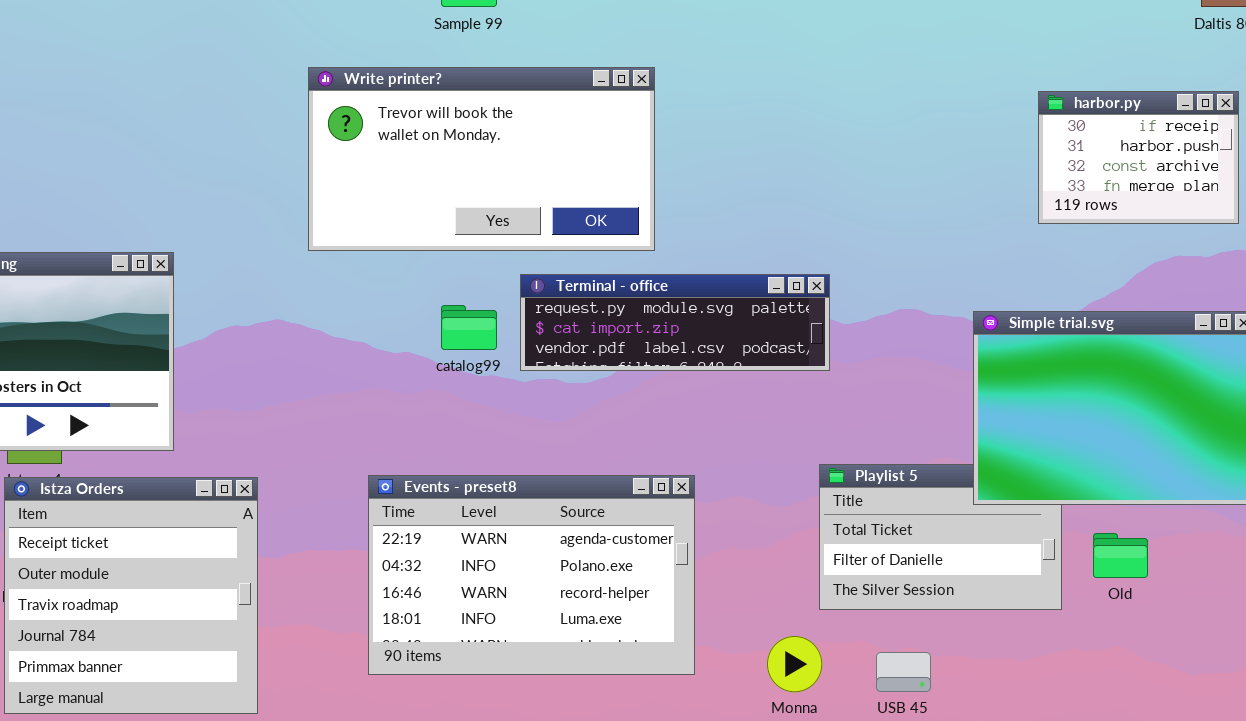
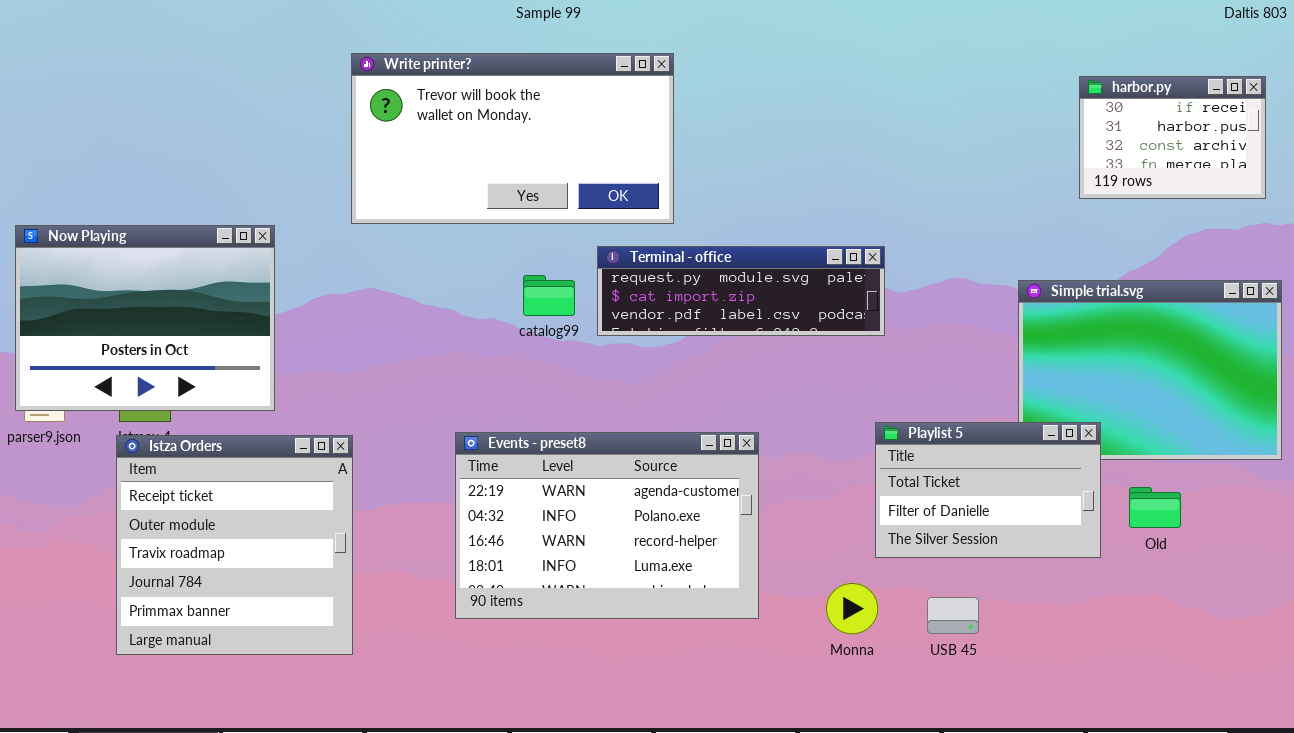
Write printer?: [308,67,655,251] -> [351,53,674,224], moved
Playlist 5: [819,464,1062,610] -> [875,422,1101,558], raised

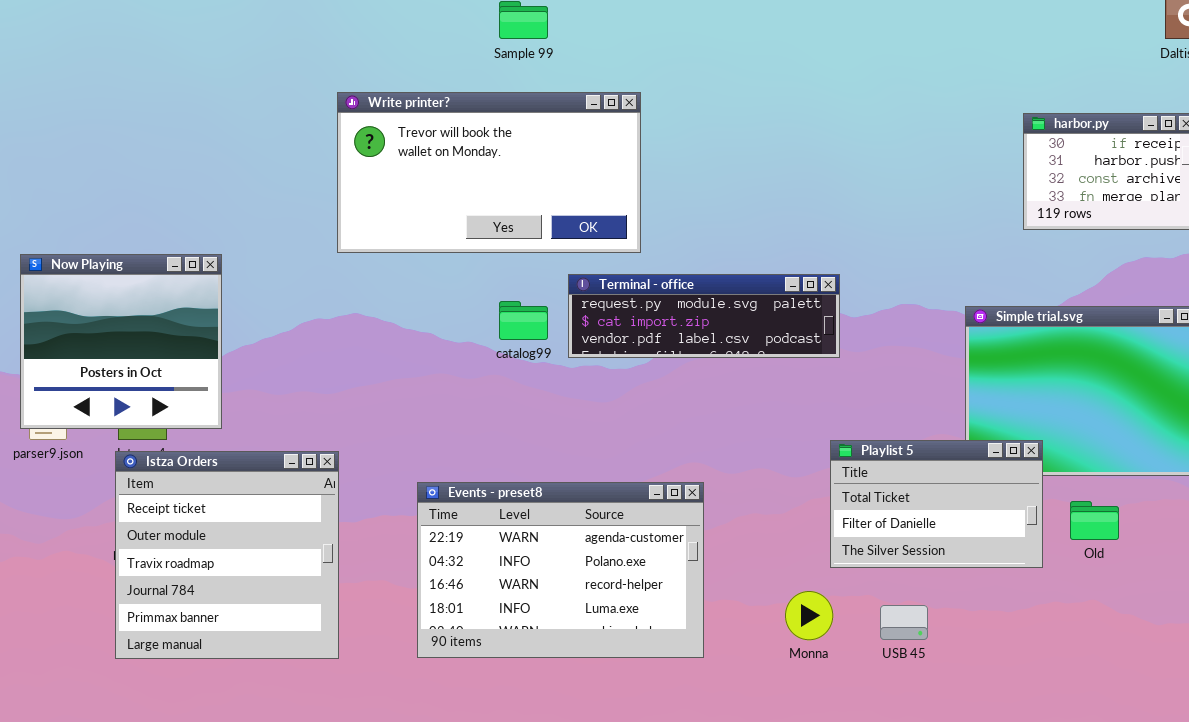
Now Playing: [15,225,275,411] -> [20,254,222,429], resized
Events - preset8: [455,432,759,619] -> [417,482,704,658], moved

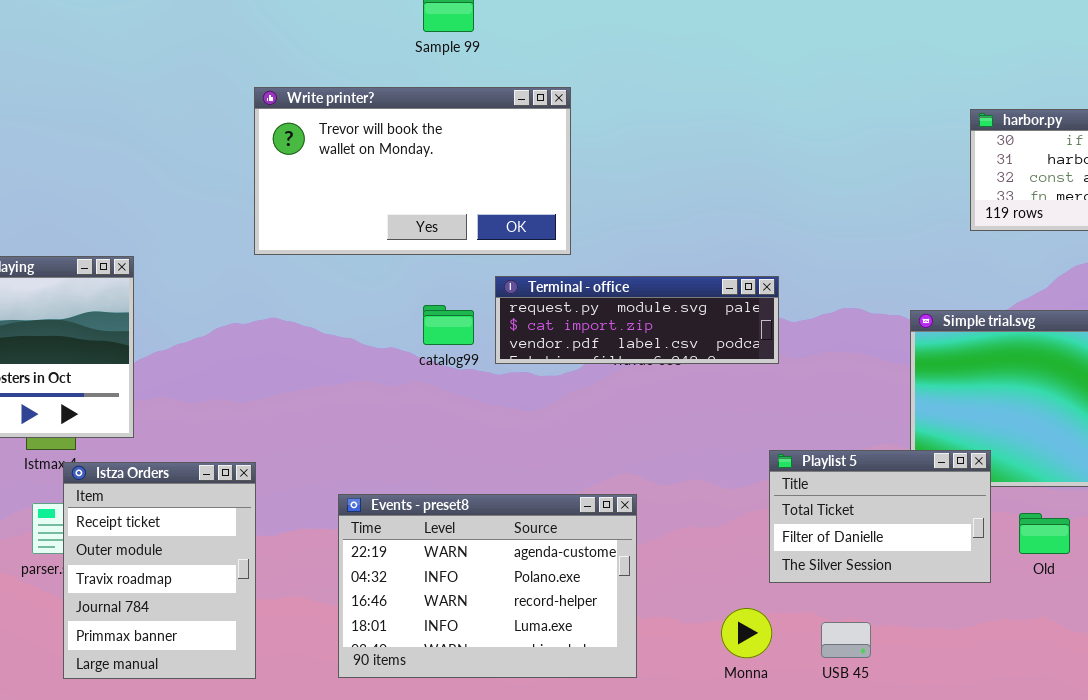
Istza Orders: [115,451,339,659] -> [63,462,256,679], resized

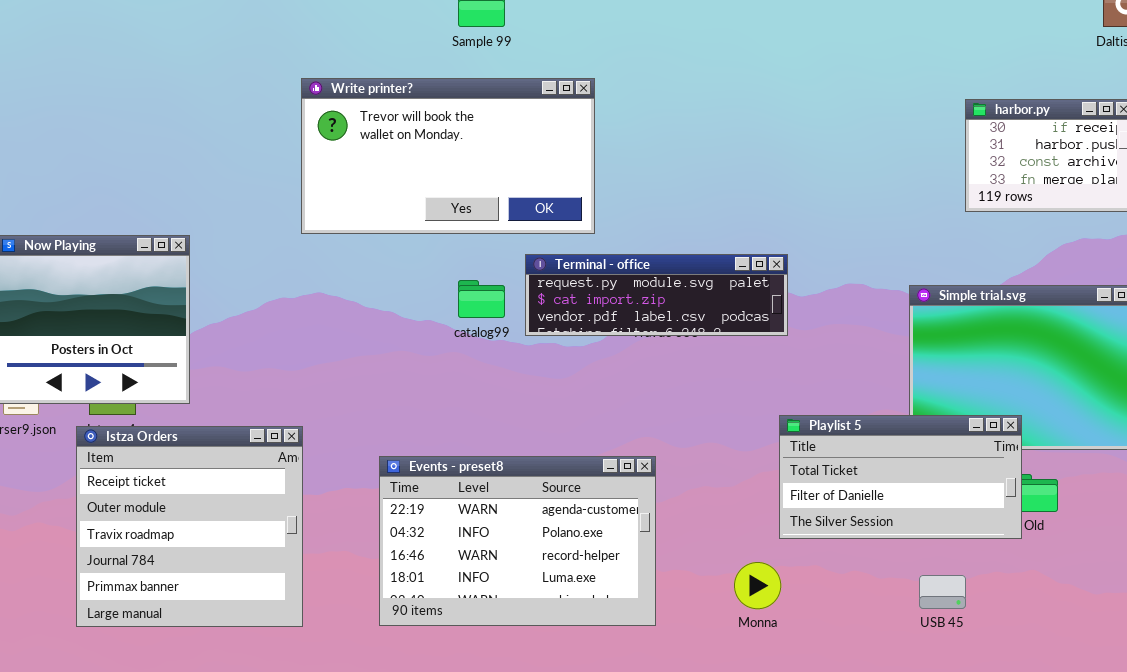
Playlist 5: [769,450,991,583] -> [779,415,1022,539], resized
Istza Orders: [63,462,256,679] -> [76,426,303,627], resized
USB 45: [821,622,871,658] -> [919,575,966,609], moved

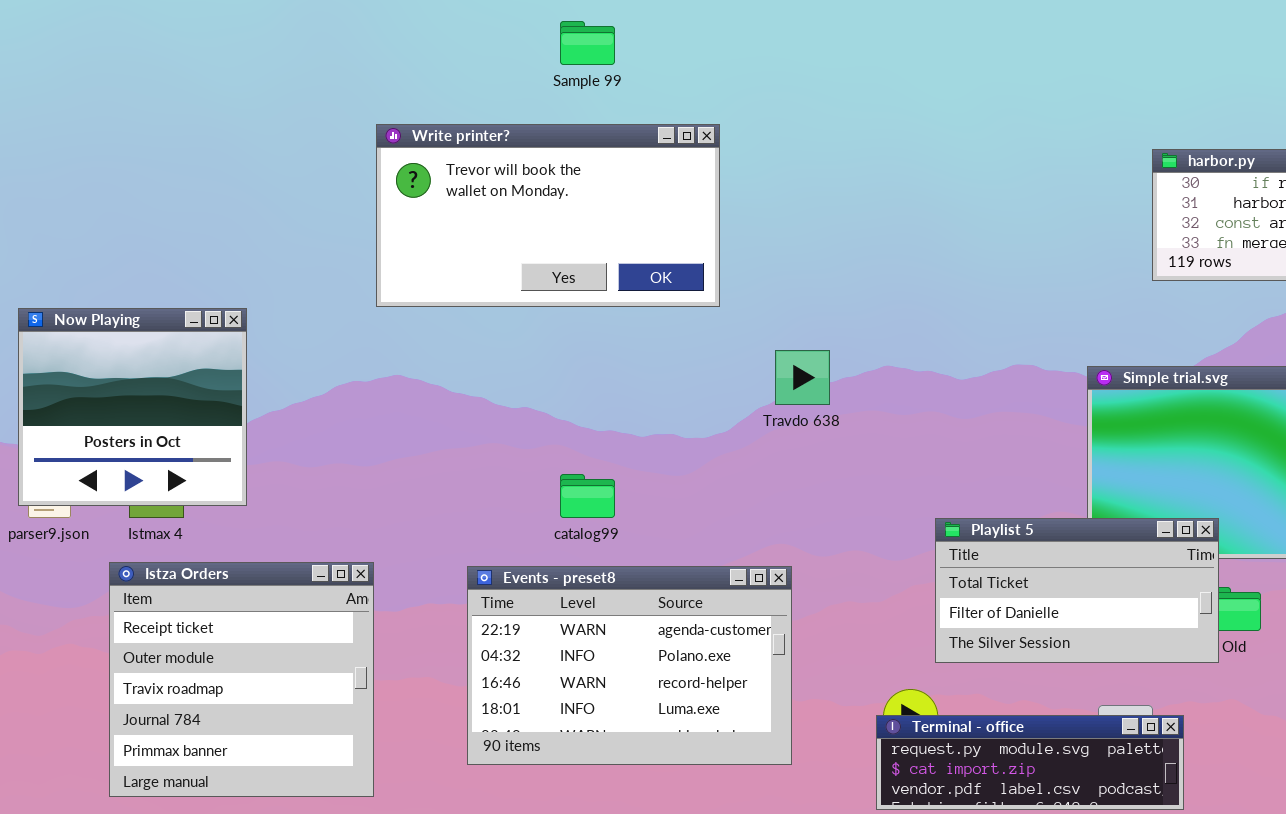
Terminal - office: [525,254,788,336] -> [876,715,1184,810], moved
catalog99: [458,280,505,318] -> [560,474,615,518], moved
Istza Orders: [76,426,303,627] -> [109,562,374,797], moved

